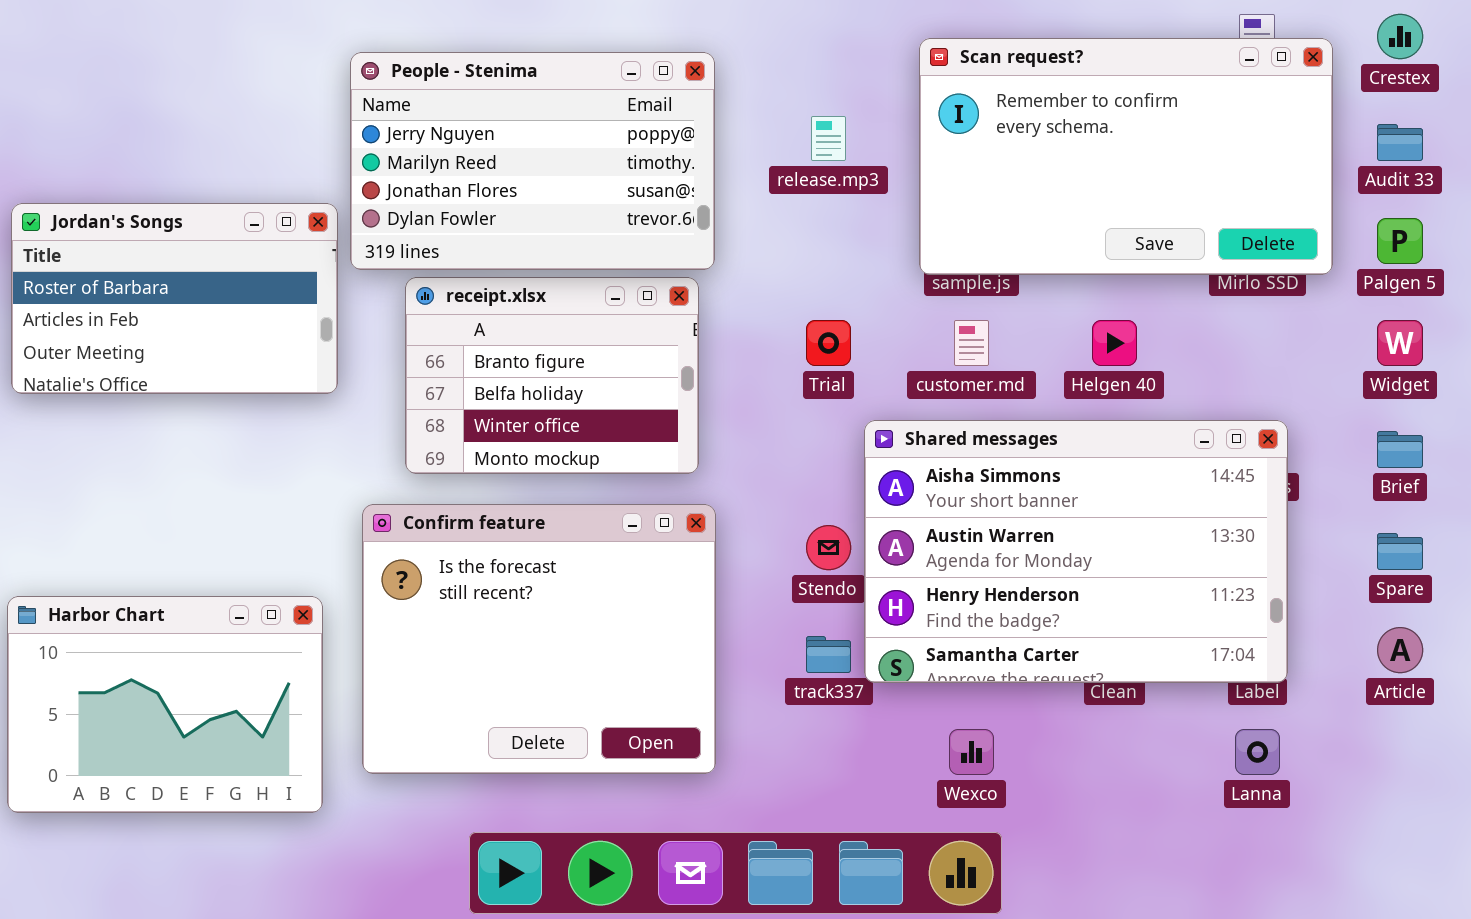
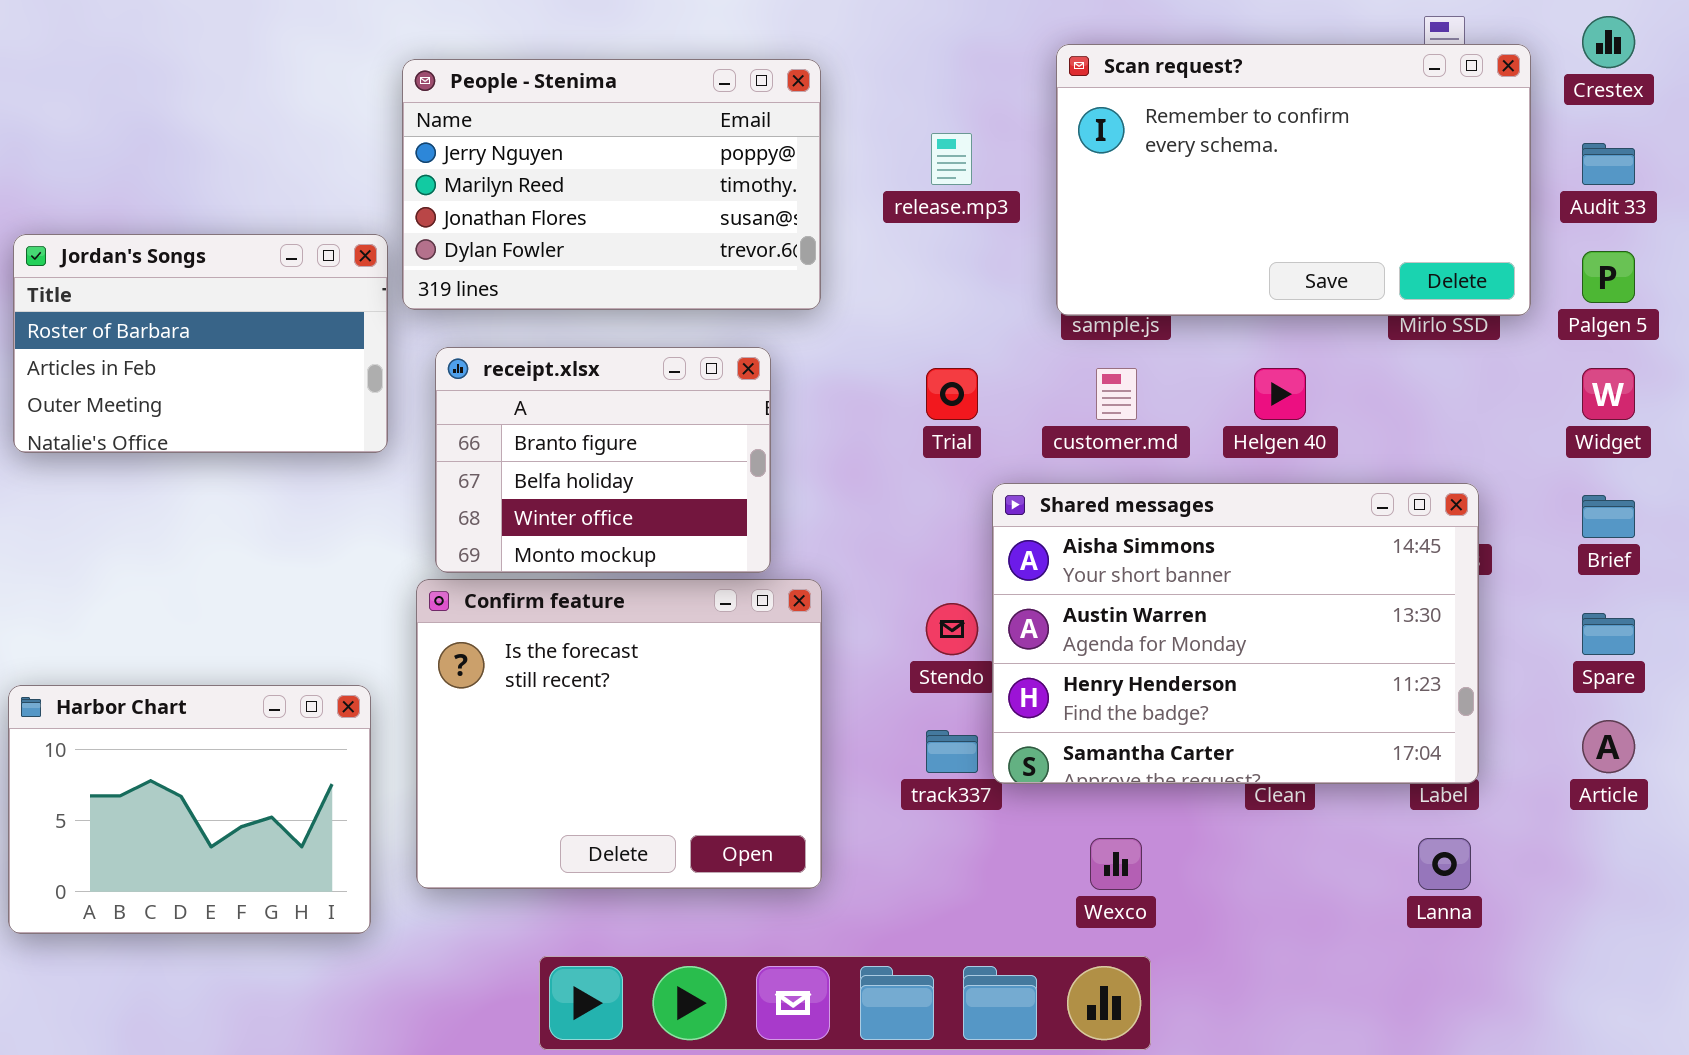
receipt.xlsx: [405,277,699,474] -> [435,347,771,573], moved

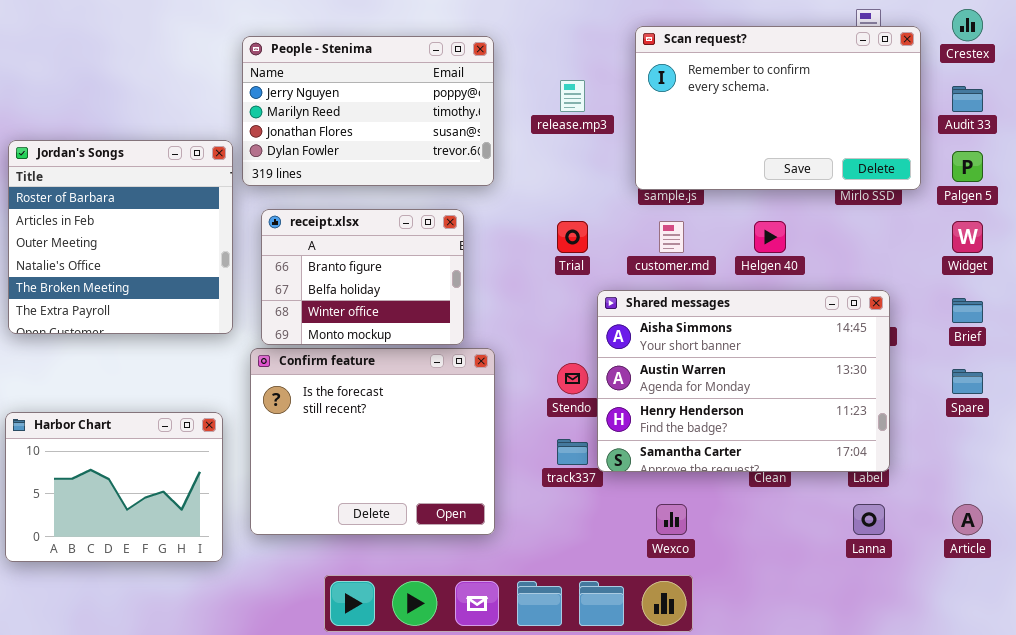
Jordan's Songs: [13,234,388,453] -> [8,140,233,334], resized
Article: [1582,720,1635,773] -> [952,504,983,535], moved

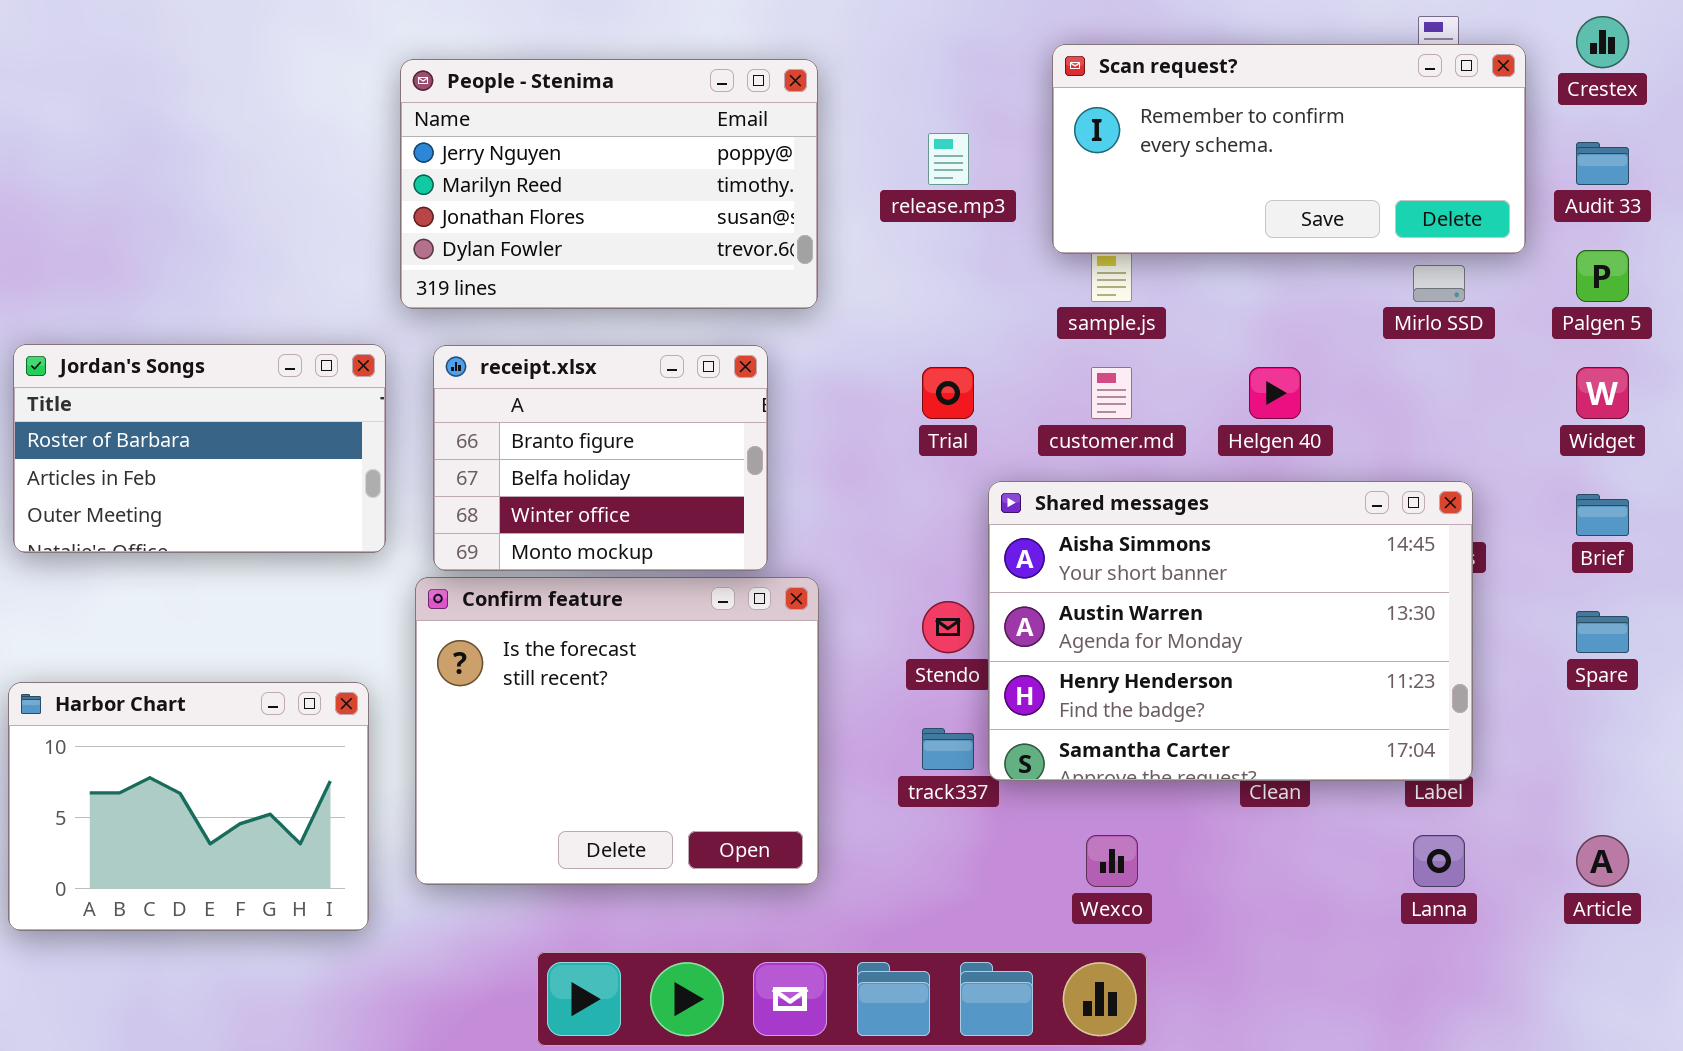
Scan request?: [635,26,921,190] -> [1052,44,1526,254], resized
Jordan's Songs: [8,140,233,334] -> [13,344,386,553], resized

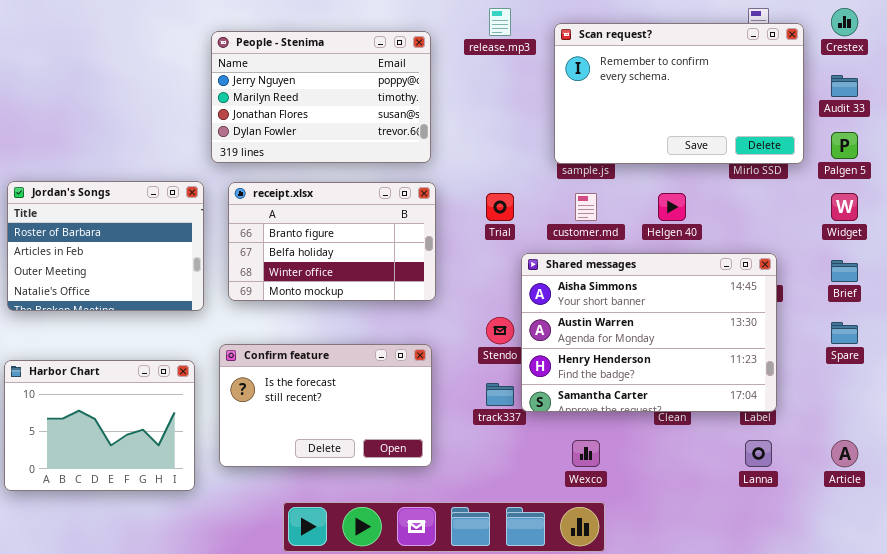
Scan request?: [1052,44,1526,254] -> [554,23,804,164], resized
release.mp3: [928,133,969,185] -> [489,8,511,36], moved
Jordan's Songs: [13,344,386,553] -> [7,181,204,311], resized
receipt.xlsx: [433,345,768,571] -> [228,182,436,301], resized
Confirm feature: [415,577,819,885] -> [219,344,432,467], resized

